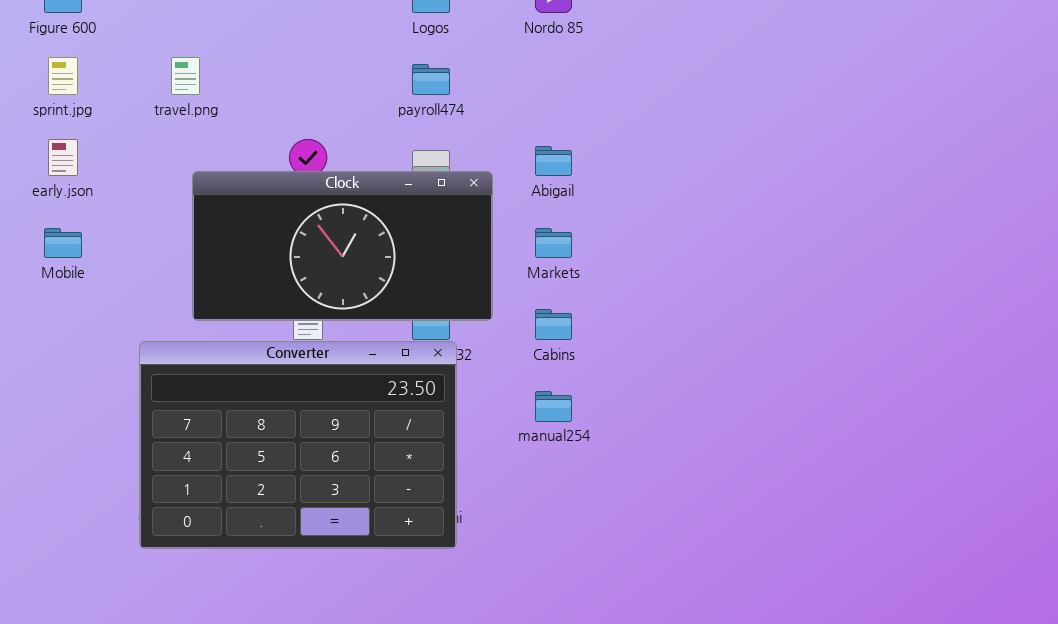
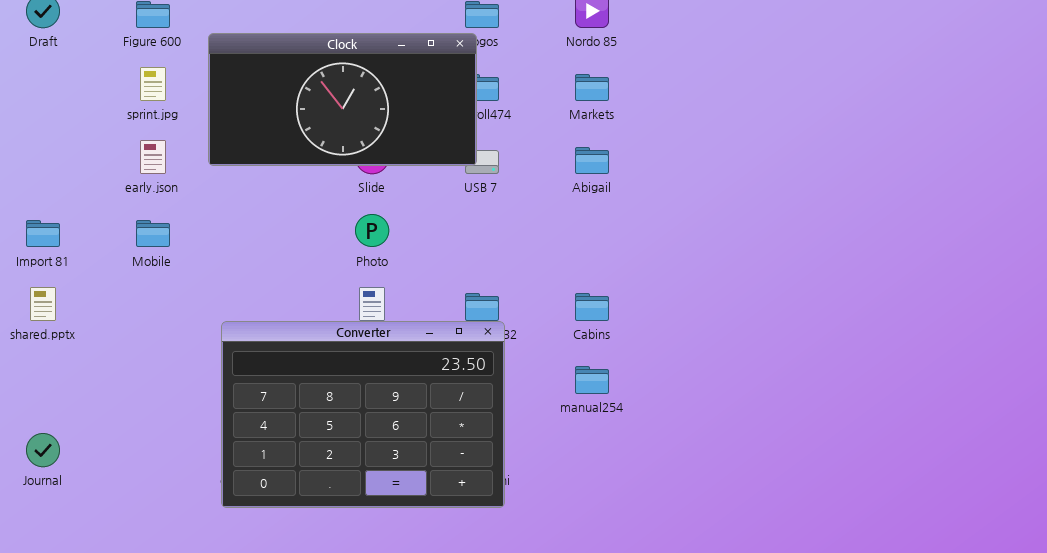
Clock: [192,171,493,321] -> [208,33,477,166], moved
Markets: [535,228,572,258] -> [575,74,609,101], moved

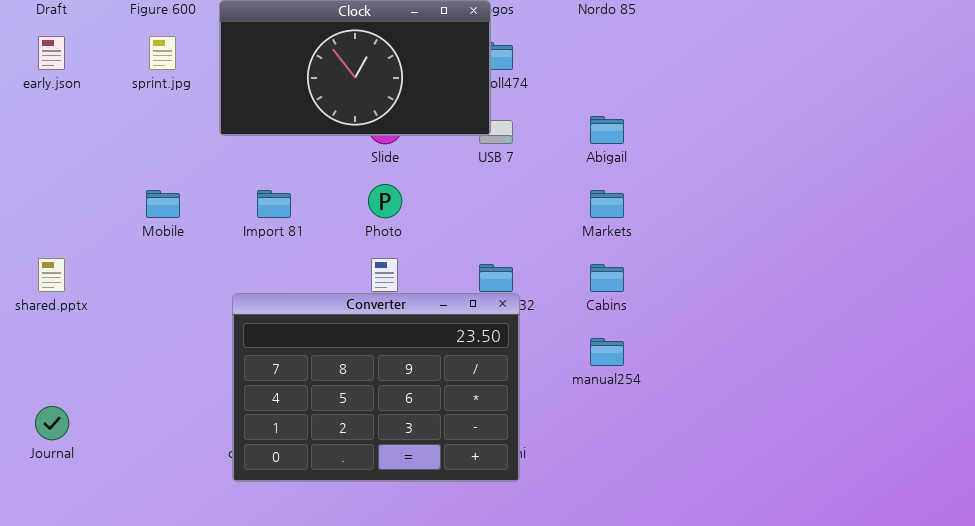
Markets: [575,74,609,101] -> [590,190,624,218], moved
early.json: [140,140,166,174] -> [38,36,65,70], moved
Import 81: [26,220,60,247] -> [257,190,291,218], moved

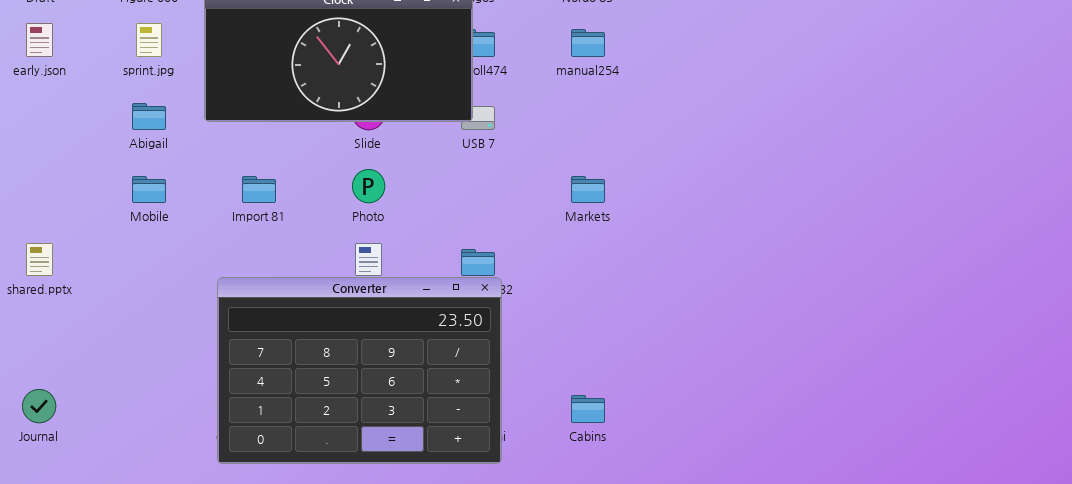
Abigail: [590,116,624,144] -> [132,103,166,130], moved
Cabins: [590,264,624,292] -> [571,395,605,423], moved
manual254: [590,338,624,366] -> [571,29,605,57], moved

